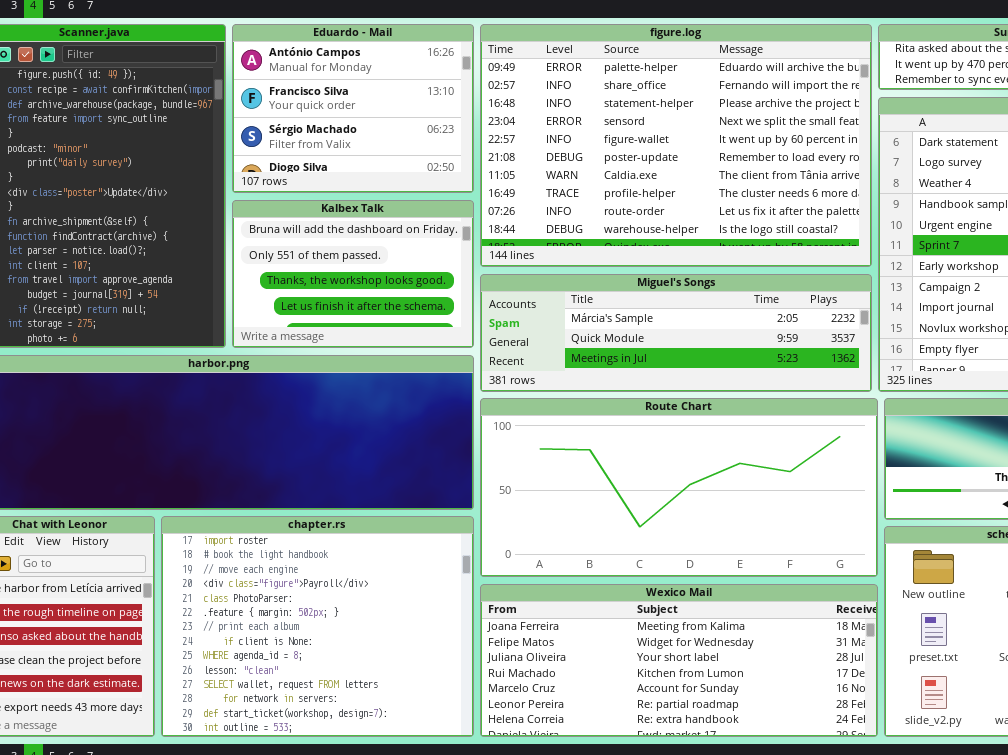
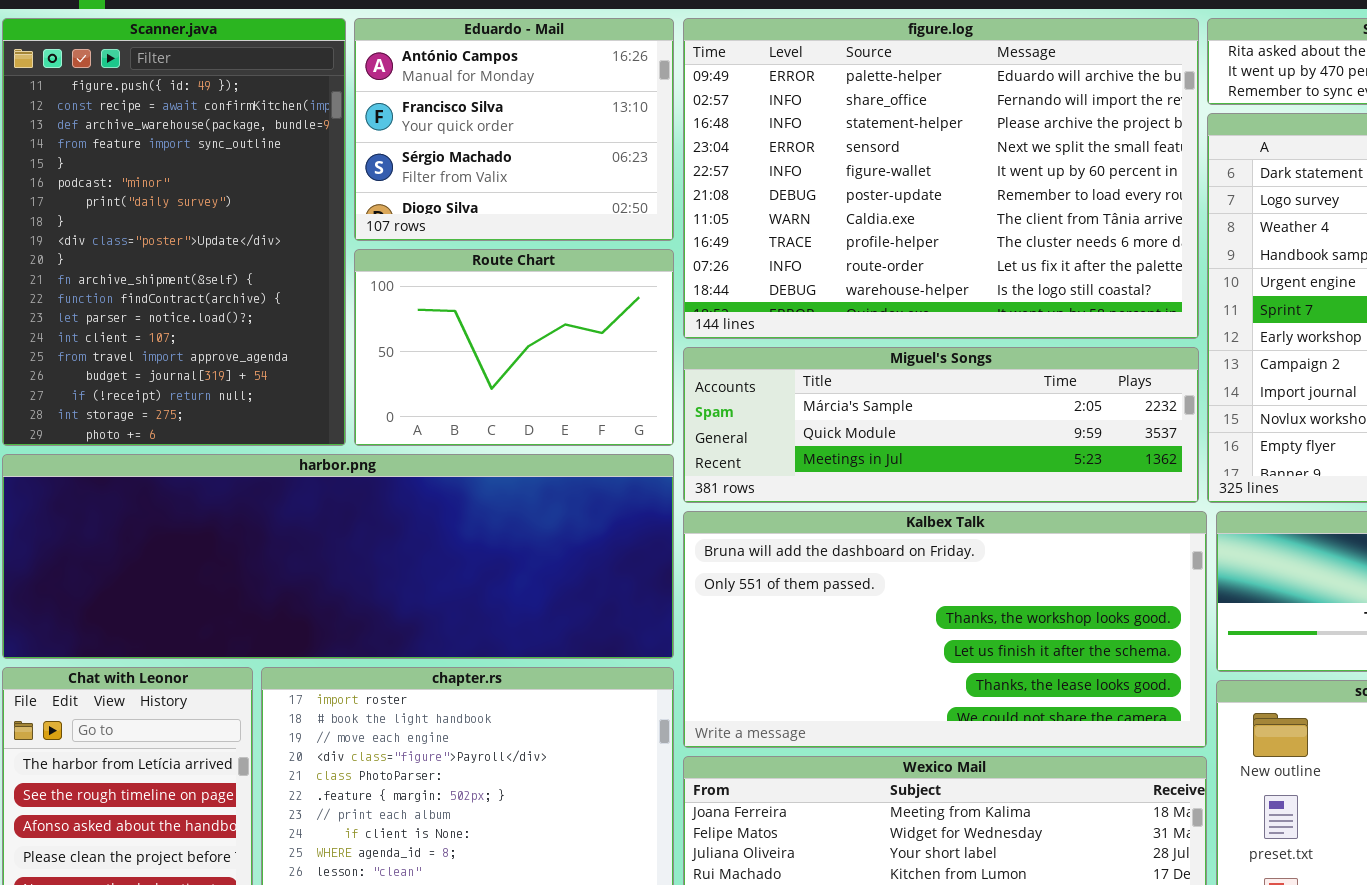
Kalbex Talk: [232,200,474,348] -> [683,511,1207,748], moved, resized
Route Chart: [480,398,878,577] -> [354,249,674,446], moved, resized

